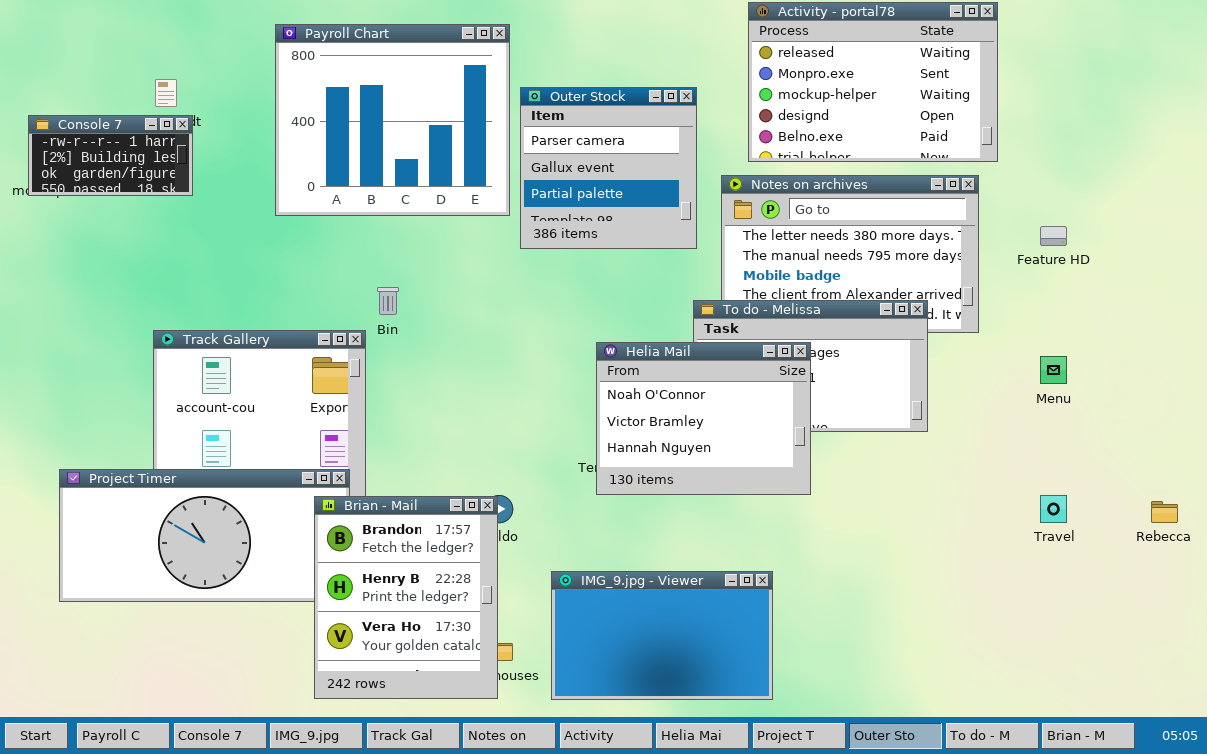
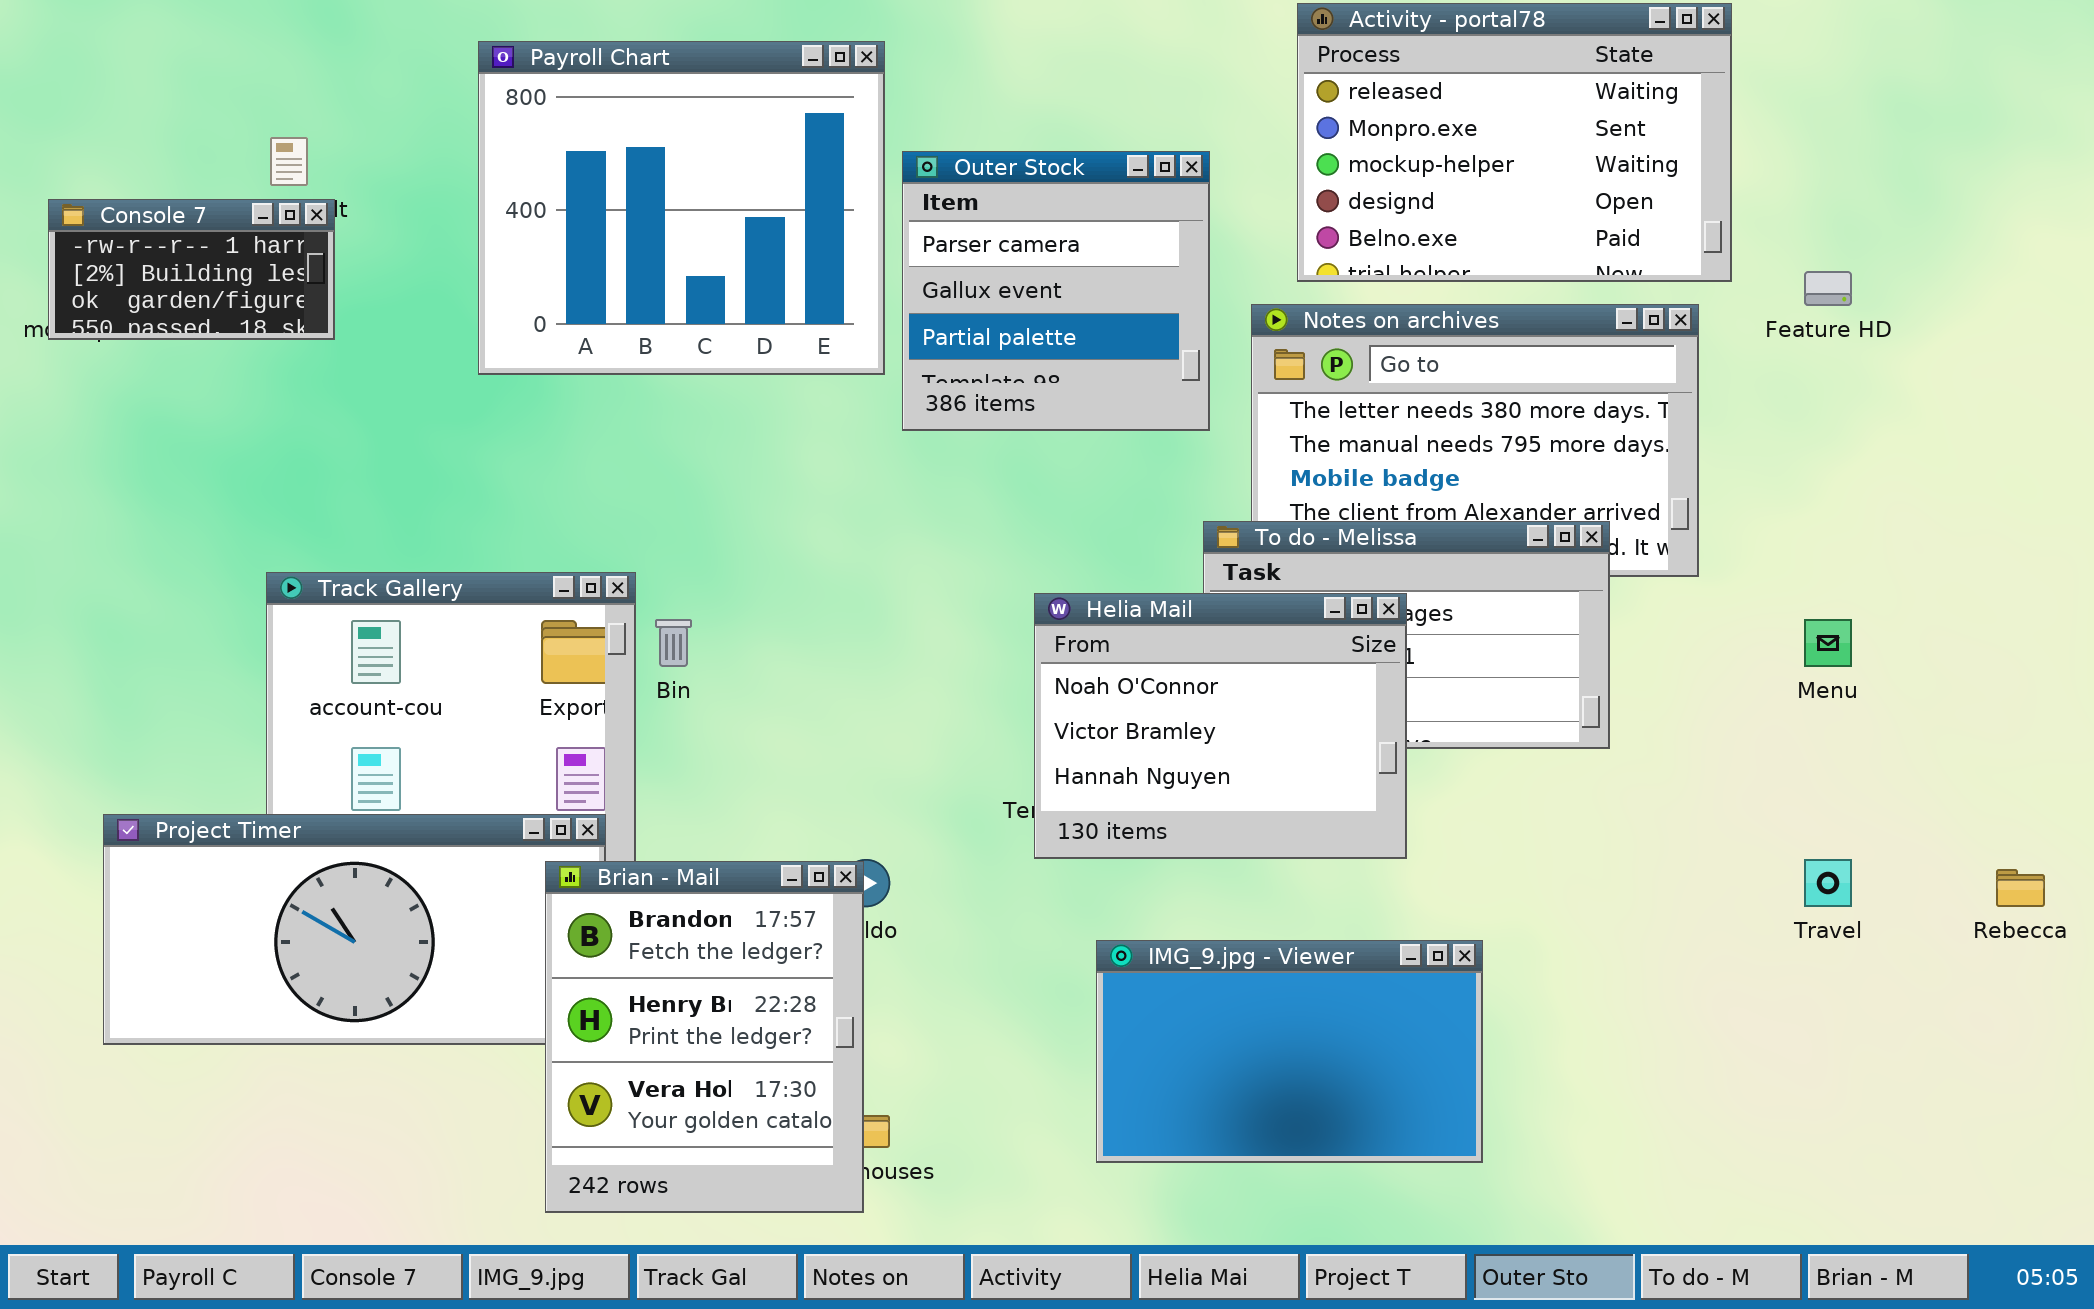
Feature HD: [1040,226,1067,246] -> [1804,271,1852,306], moved
Bin: [377,287,399,315] -> [655,619,692,667], moved
IMG_9.jpg - Viewer: [551,571,773,700] -> [1096,940,1483,1163], moved

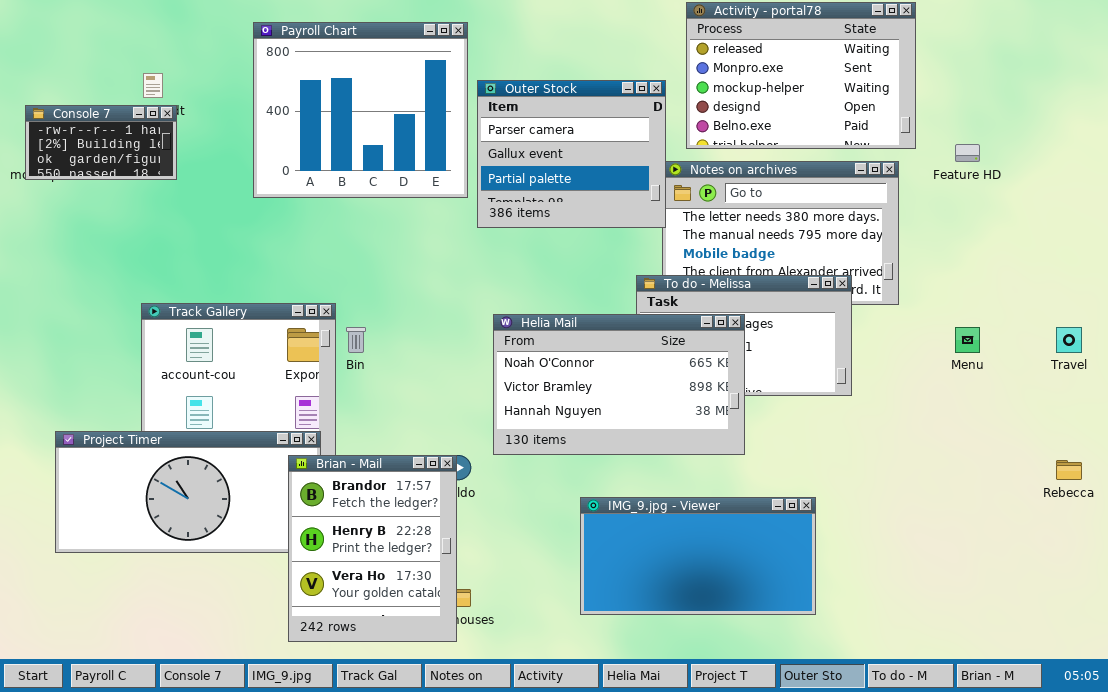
Outer Stock: [902,151,1210,431] -> [477,80,666,228], resized
Helia Mail: [1034,593,1407,859] -> [493,314,745,455], resized
Travel: [1804,859,1852,907] -> [1056,327,1082,353], moved
IMG_9.jpg - Viewer: [1096,940,1483,1163] -> [580,497,816,615], resized

